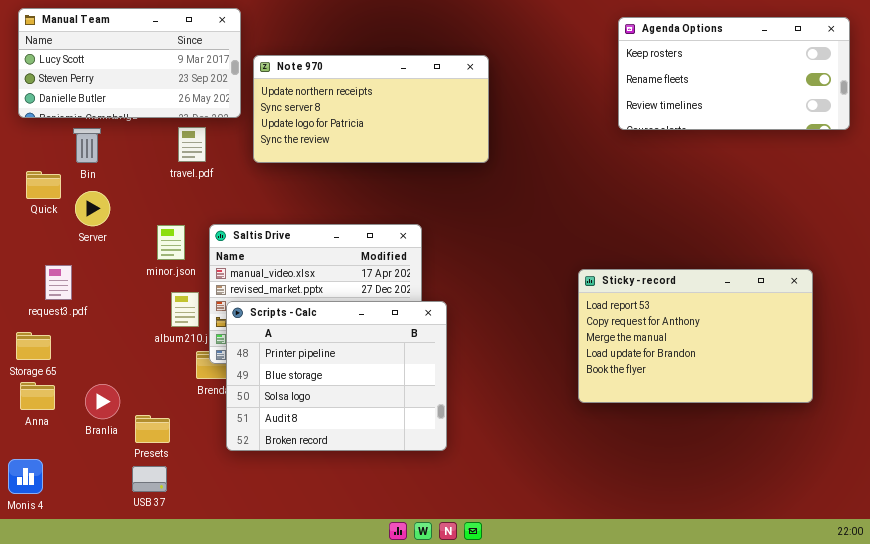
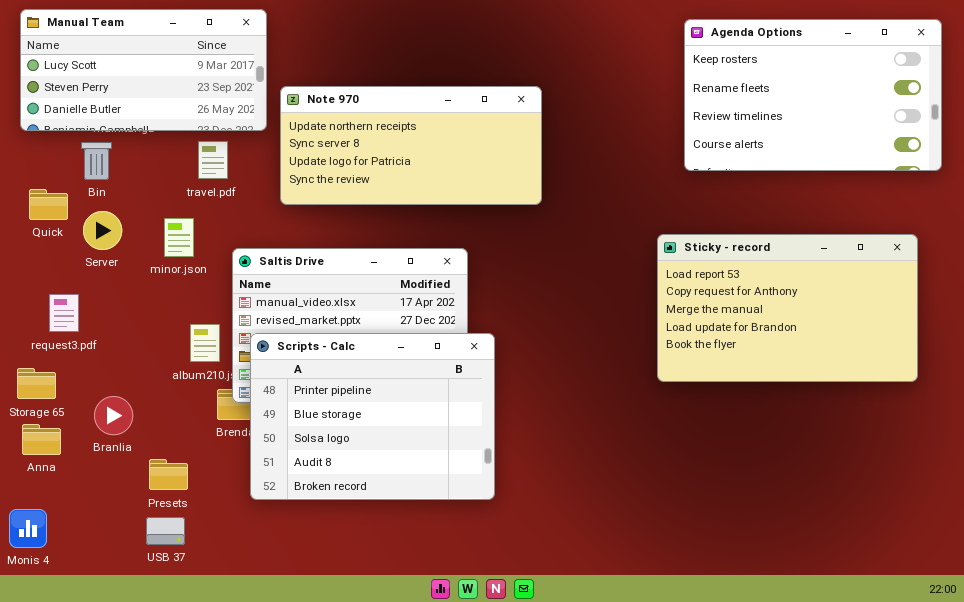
Agenda Options: [618,17,850,130] -> [684,19,942,171], resized
Note 970: [253,55,489,163] -> [280,86,542,205], moved
minor.json: [157,225,185,260] -> [164,218,194,257], moved
Sticky - record: [578,269,813,403] -> [657,234,918,382], moved
Branlia: [85,384,120,419] -> [94,396,133,435], moved

